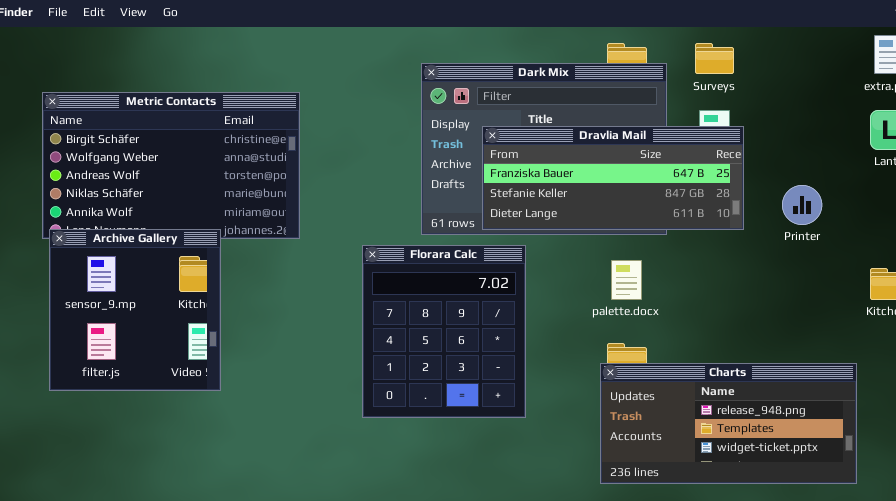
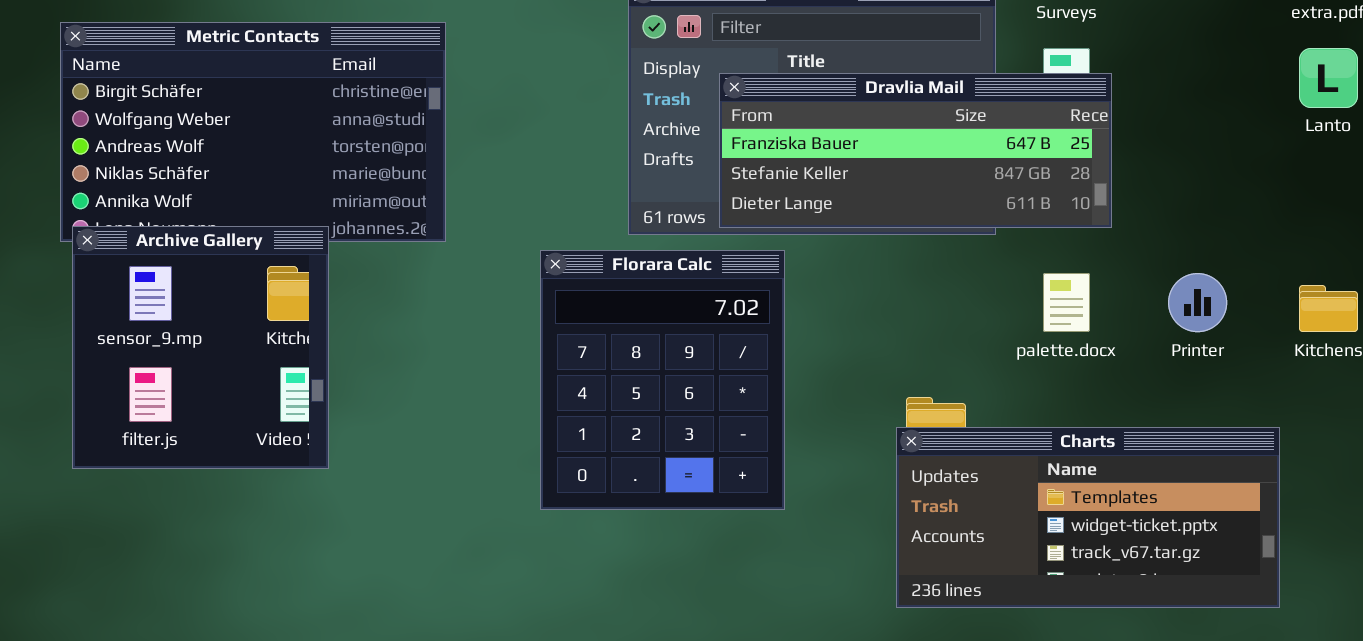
Printer: [782,185,822,225] -> [1168,273,1227,332], moved
palette.docx: [611,260,642,300] -> [1043,273,1090,332], moved
Charts: [600,363,857,484] -> [896,427,1280,608], scrolled down 1 row

